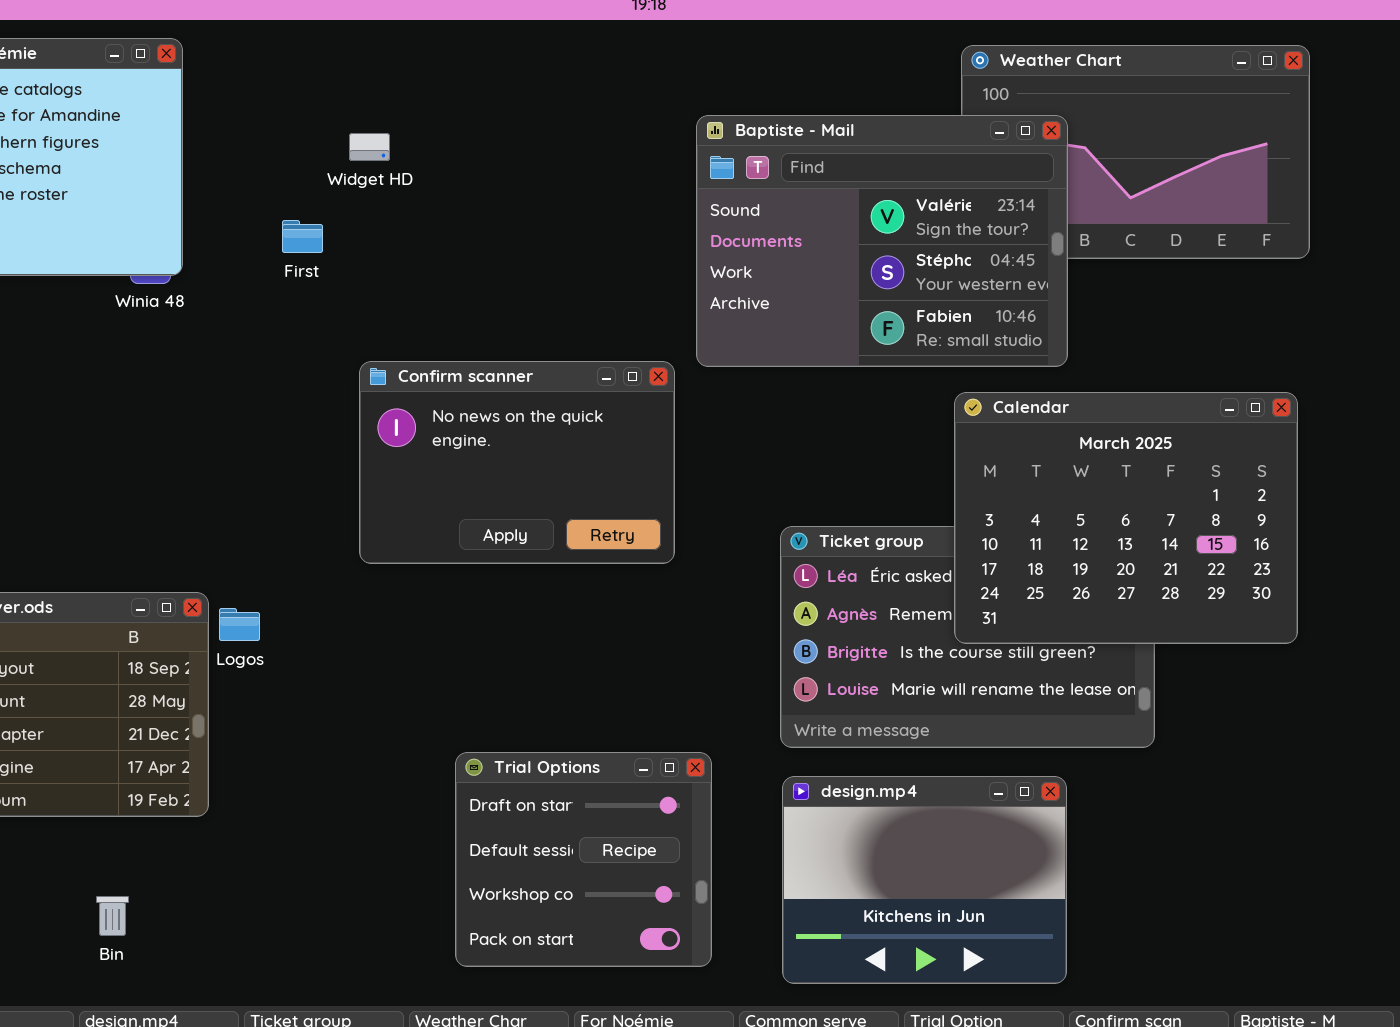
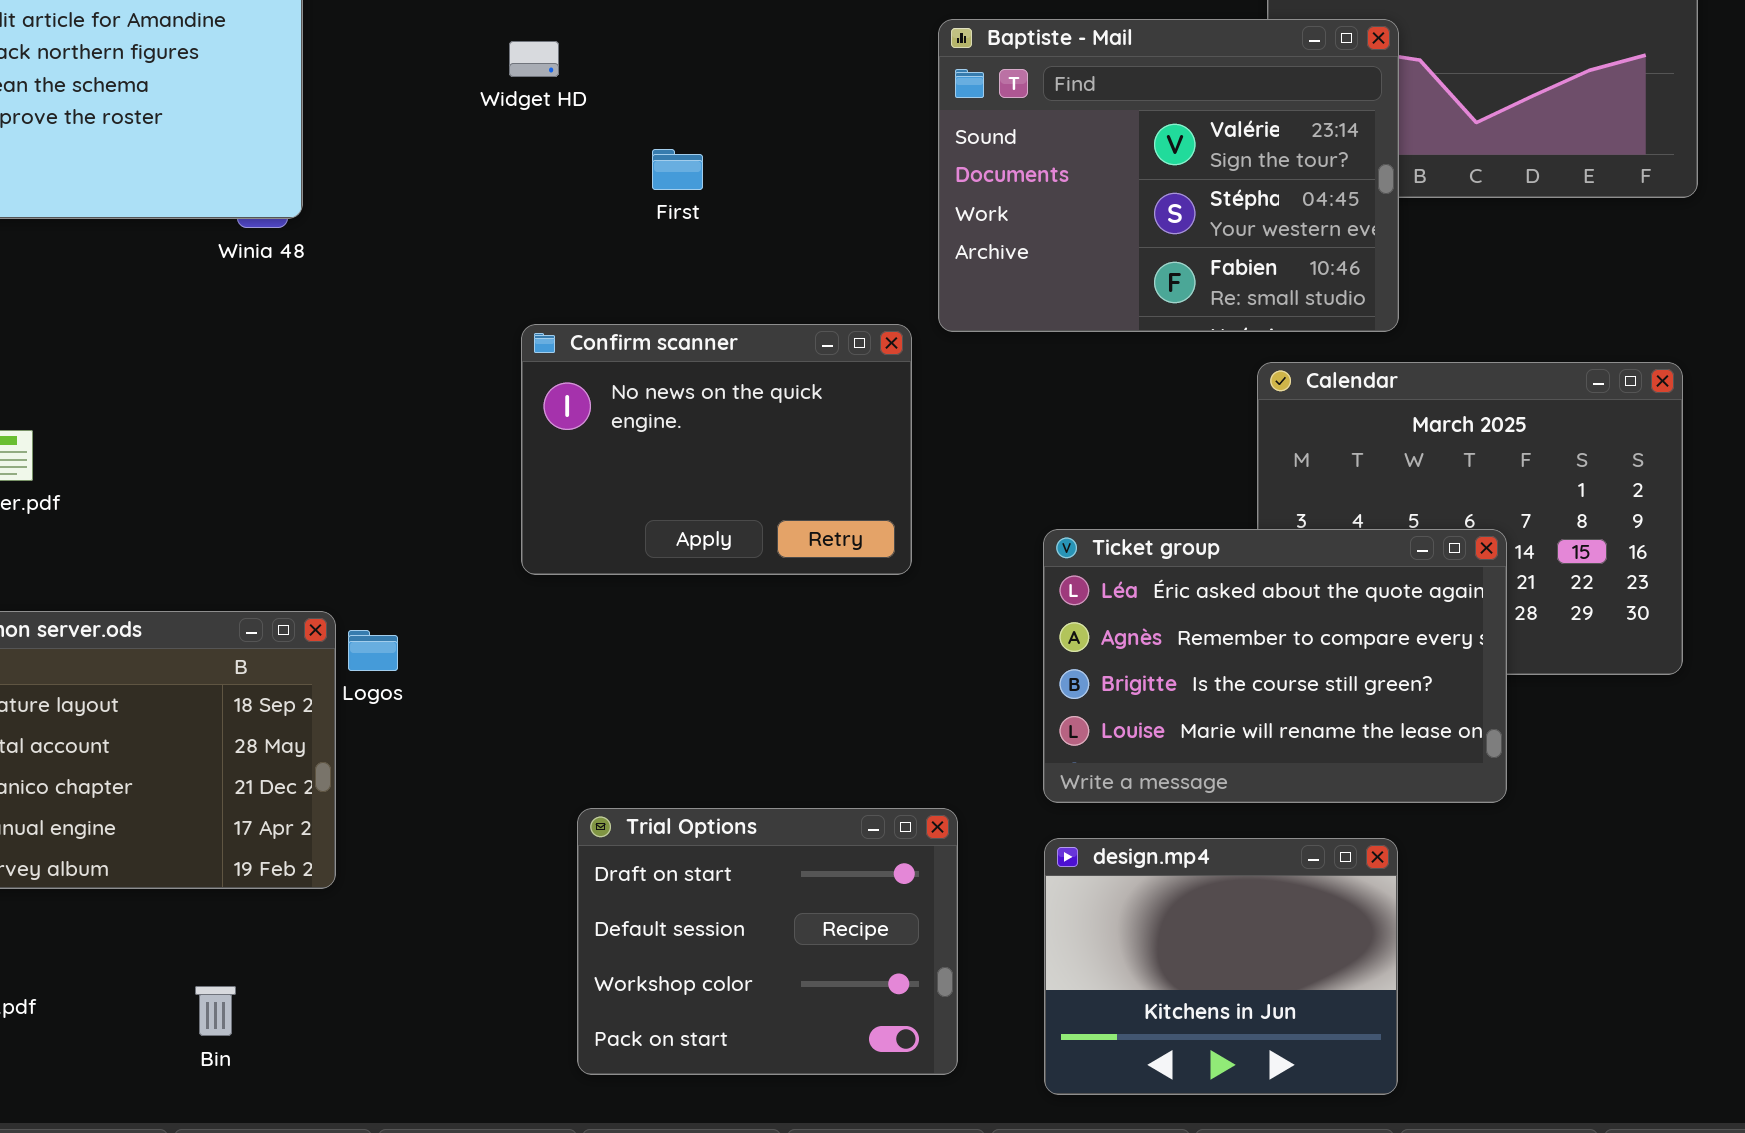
First: [282,220,323,253] -> [652,149,703,190], moved
Ticket group: [780,526,1155,748] -> [1043,529,1507,803], raised
Trial Options: [455,752,712,967] -> [577,808,958,1075], resized

